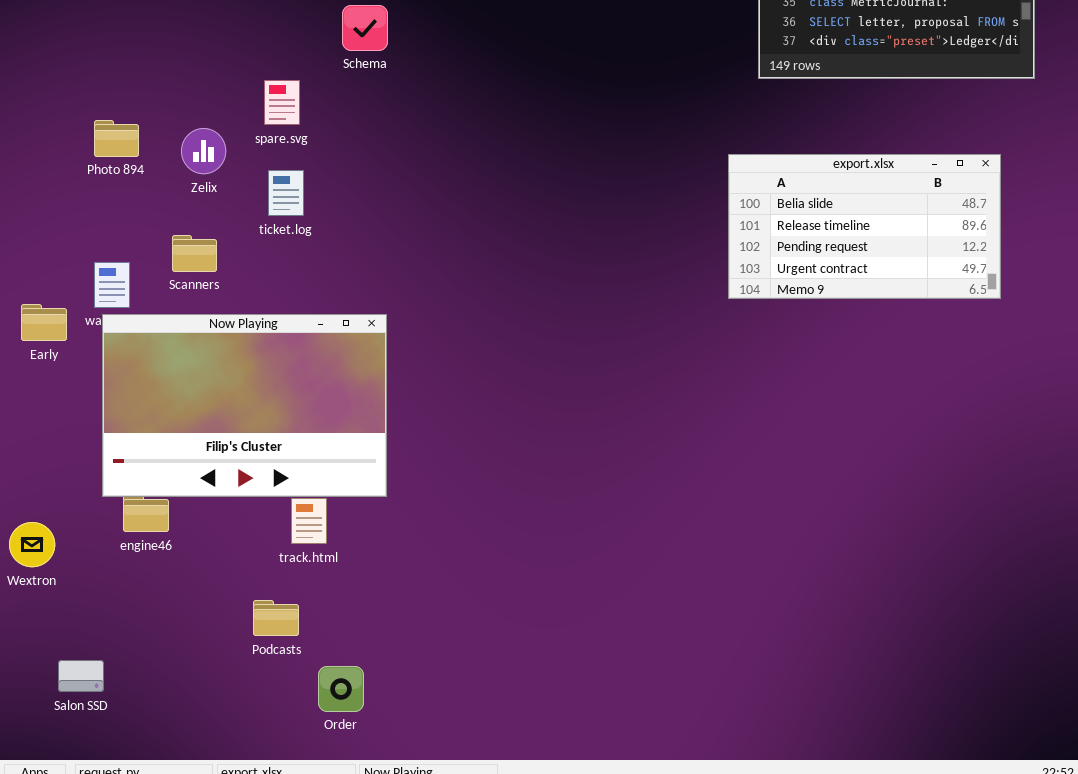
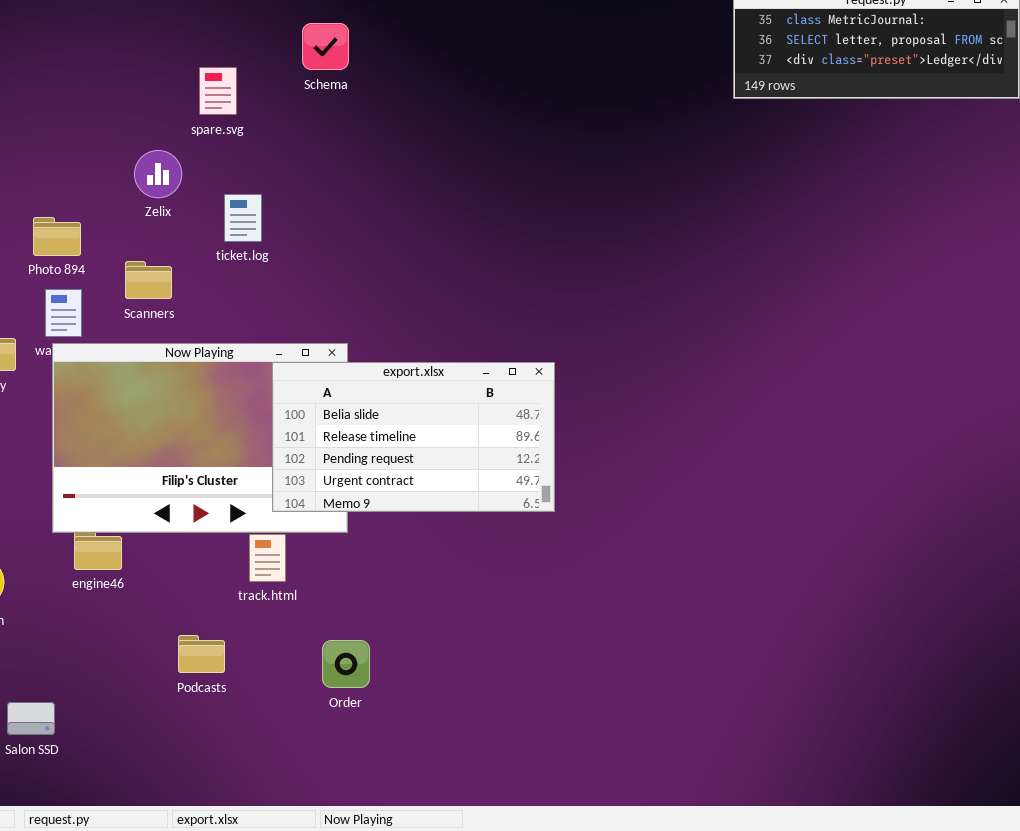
spare.svg: [264,80,300,125] -> [199,67,237,115], moved
Photo 894: [94,120,139,157] -> [33,217,81,256], moved
export.xlsx: [728,154,1001,299] -> [272,362,555,512], moved
Podcasts: [253,600,299,636] -> [178,635,225,673], moved
Order: [318,666,364,712] -> [322,640,370,688], moved

